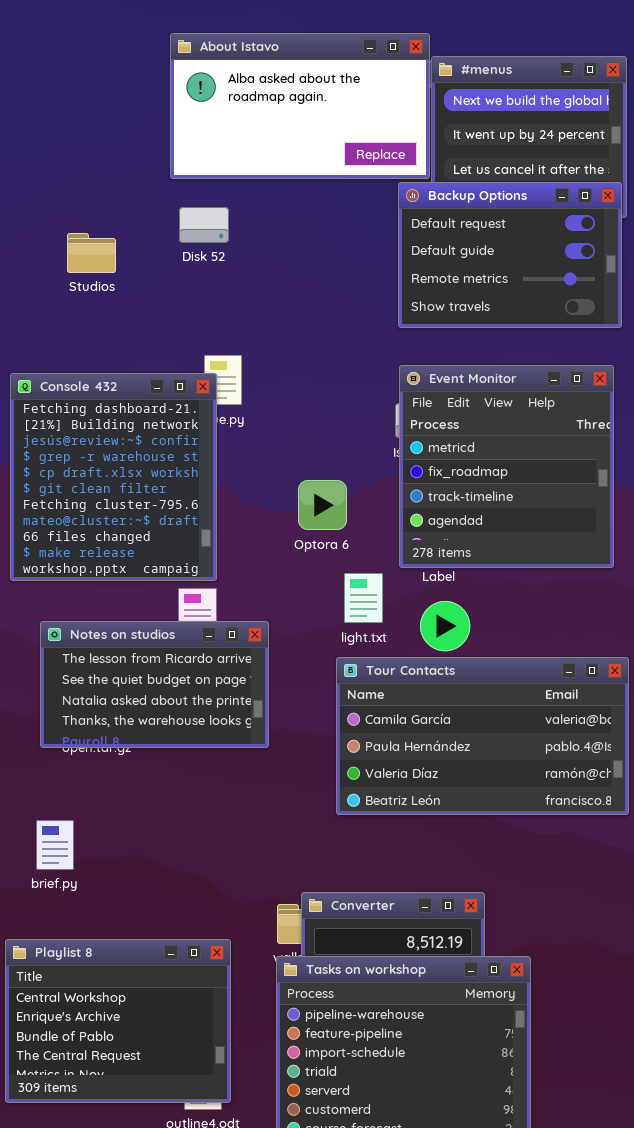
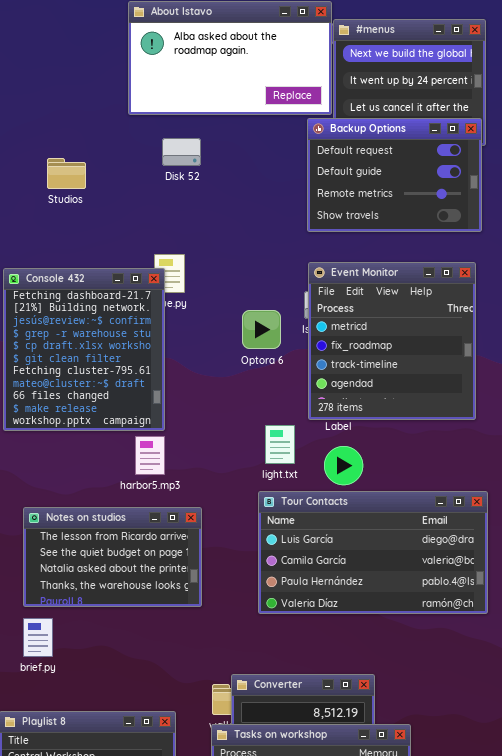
Disk 52: [179,207,229,243] -> [162,138,201,166], moved
Optora 6: [298,480,347,530] -> [242,310,281,349], moved
Notes on studios: [40,621,269,748] -> [23,507,202,607], moved
Tour Contacts: [336,657,629,815] -> [258,491,488,614], scrolled up 1 row

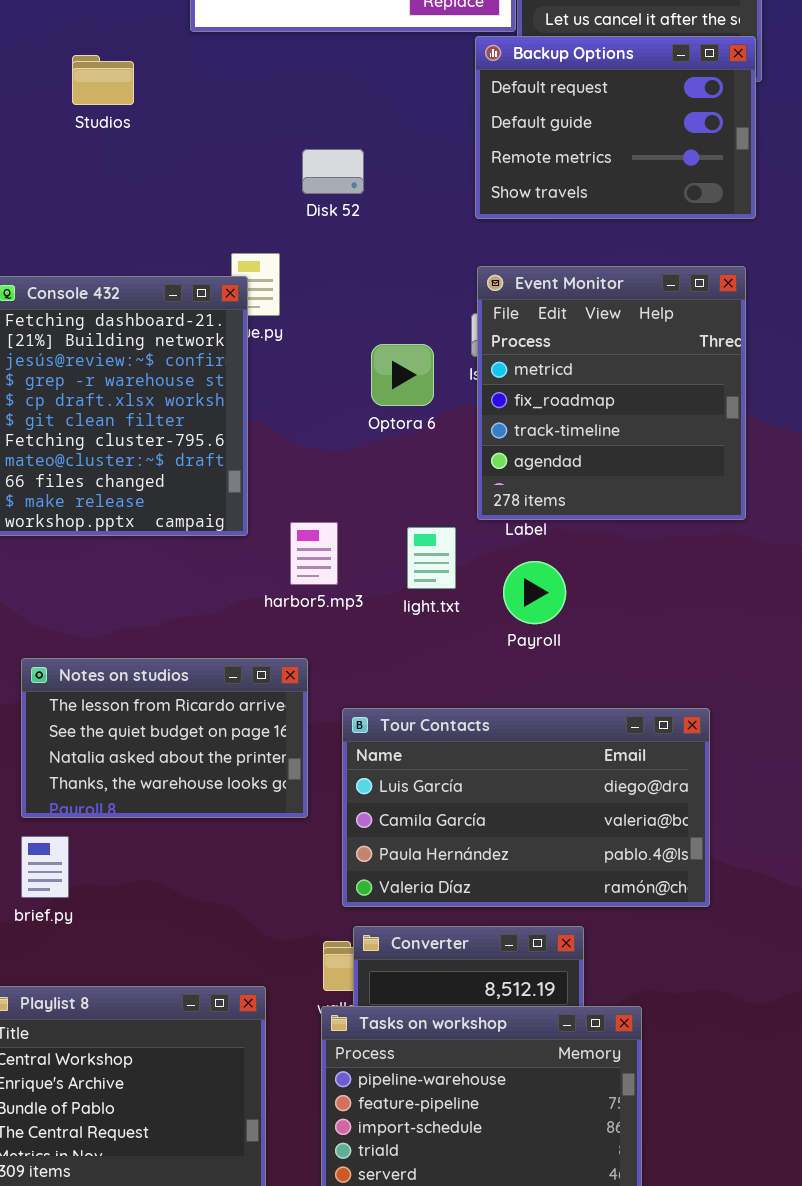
Disk 52: [162,138,201,166] -> [302,149,364,194], moved
Studios: [47,158,86,189] -> [72,55,134,105], moved
harbor5.mp3: [135,436,165,475] -> [290,522,338,585], moved
Tour Contacts: [258,491,488,614] -> [342,708,710,907], moved

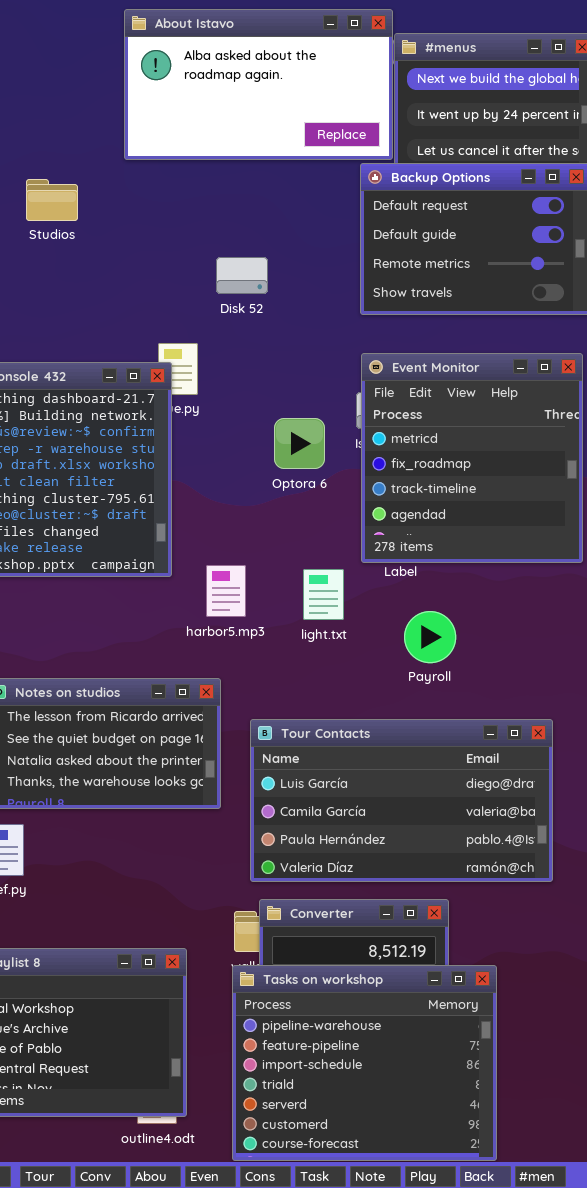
Payroll: [503,561,566,624] -> [404,611,456,663], moved

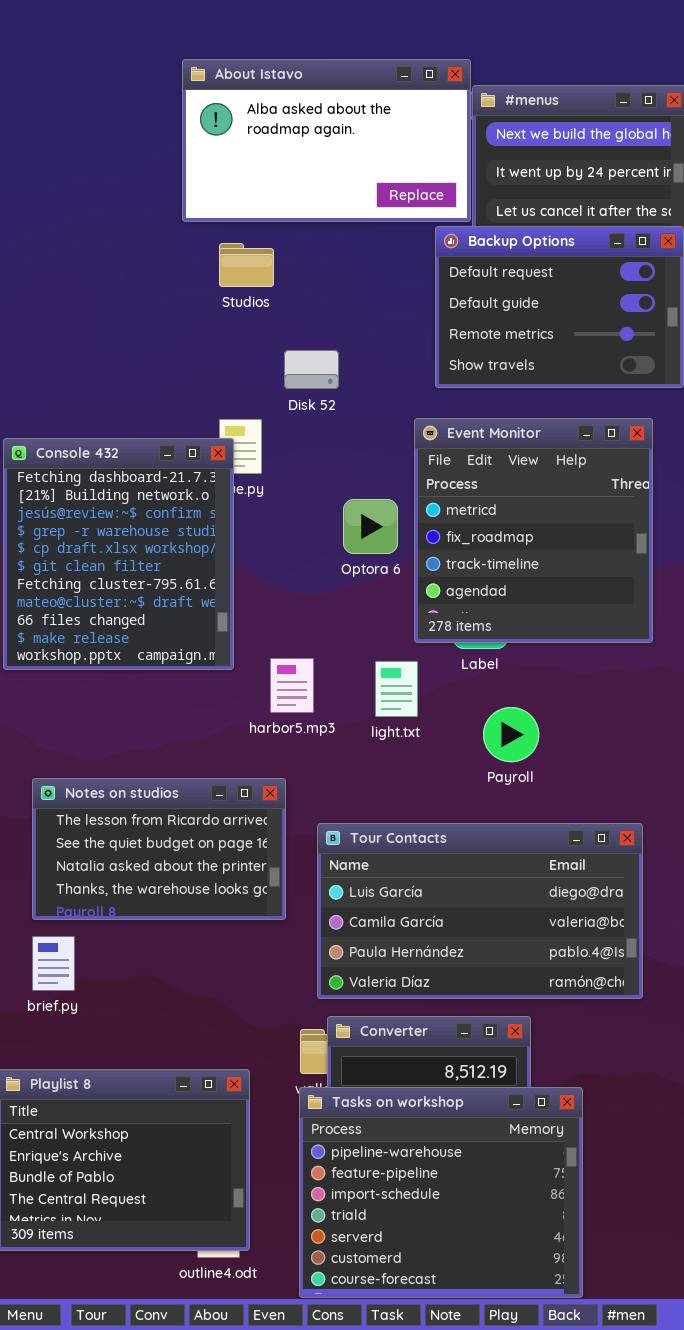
Studios: [26,179,78,221] -> [219,243,274,287], moved
Disk 52: [216,257,268,294] -> [284,350,339,389], moved
Event Monitor: [361,353,583,563] -> [414,418,653,643], moved

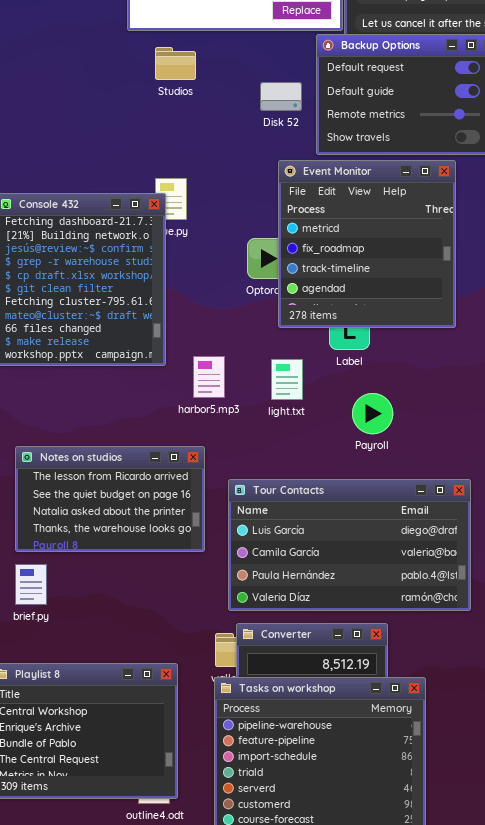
Disk 52: [284,350,339,389] -> [260,82,302,111], moved
Event Monitor: [414,418,653,643] -> [278,160,456,328], moved

